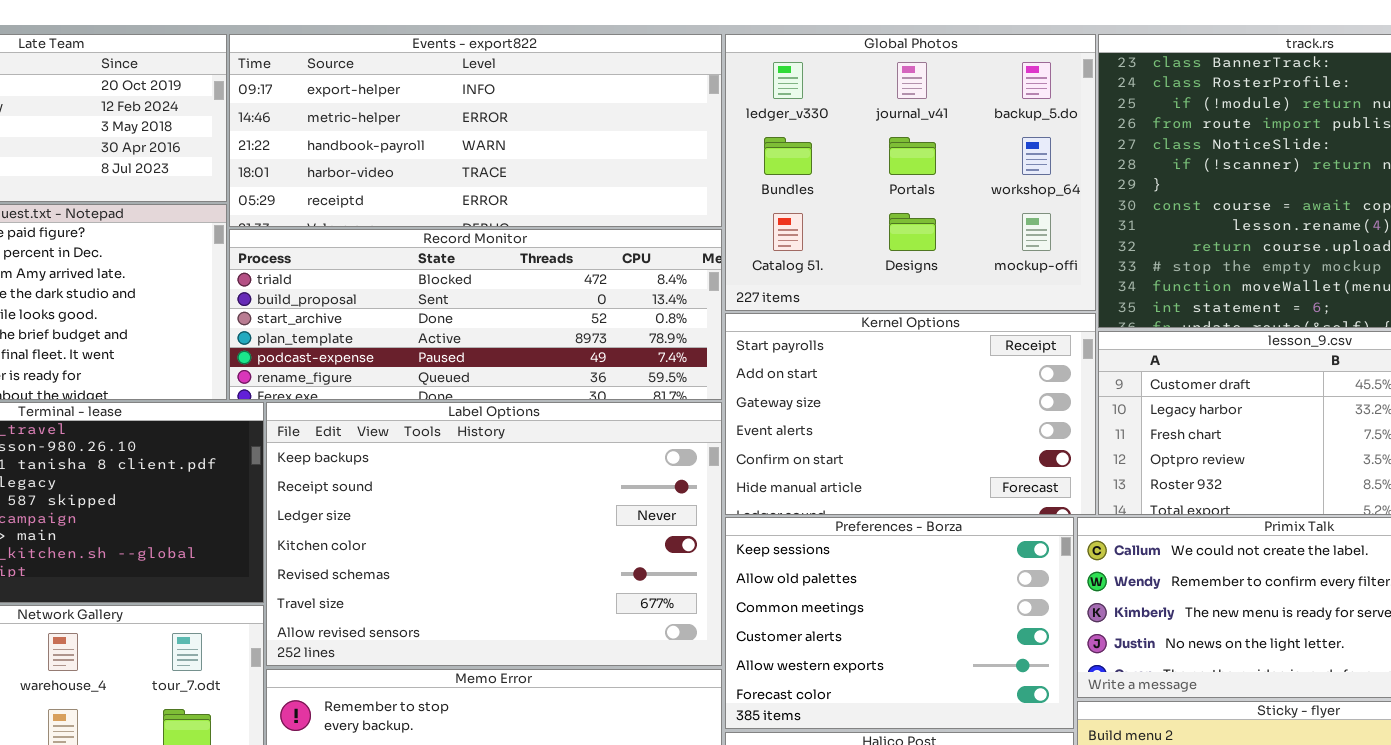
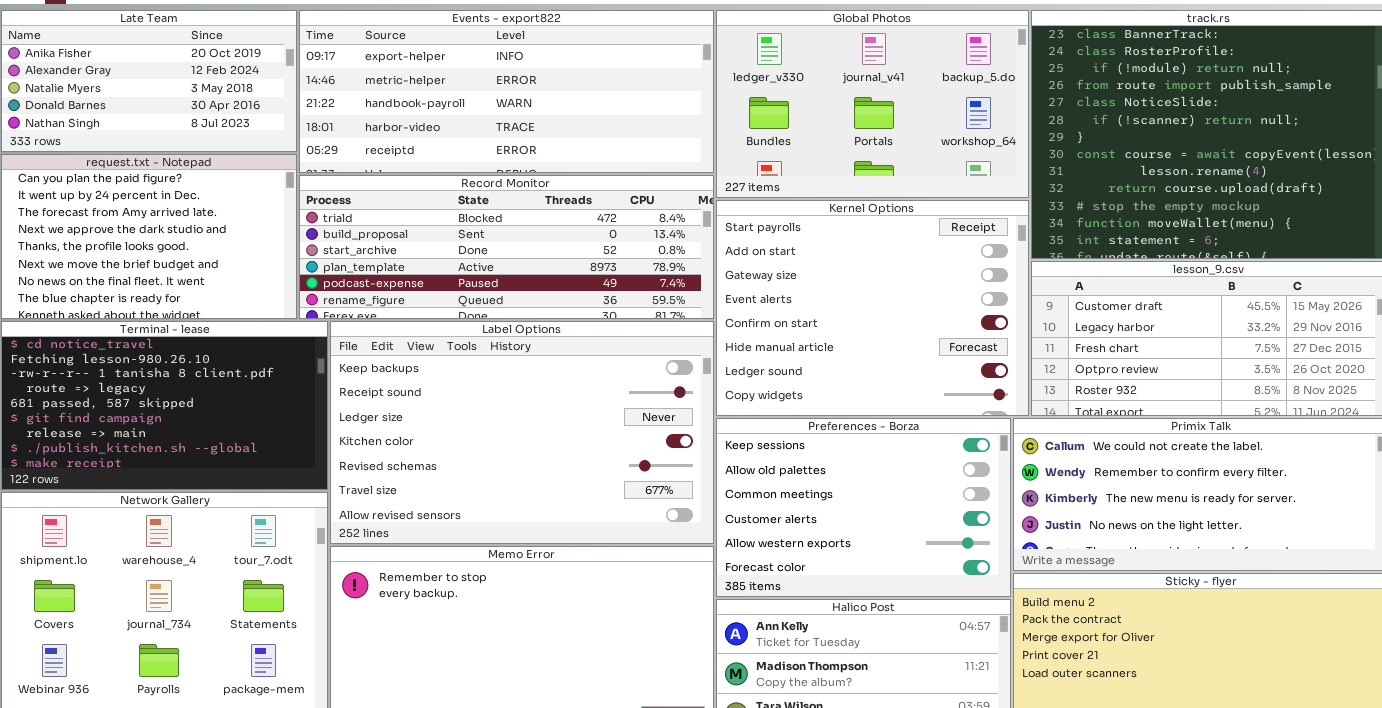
Global Photos: [725,34,1096,311] -> [716,10,1029,198], resized
Kernel Options: [725,313,1096,515] -> [716,200,1029,416], resized

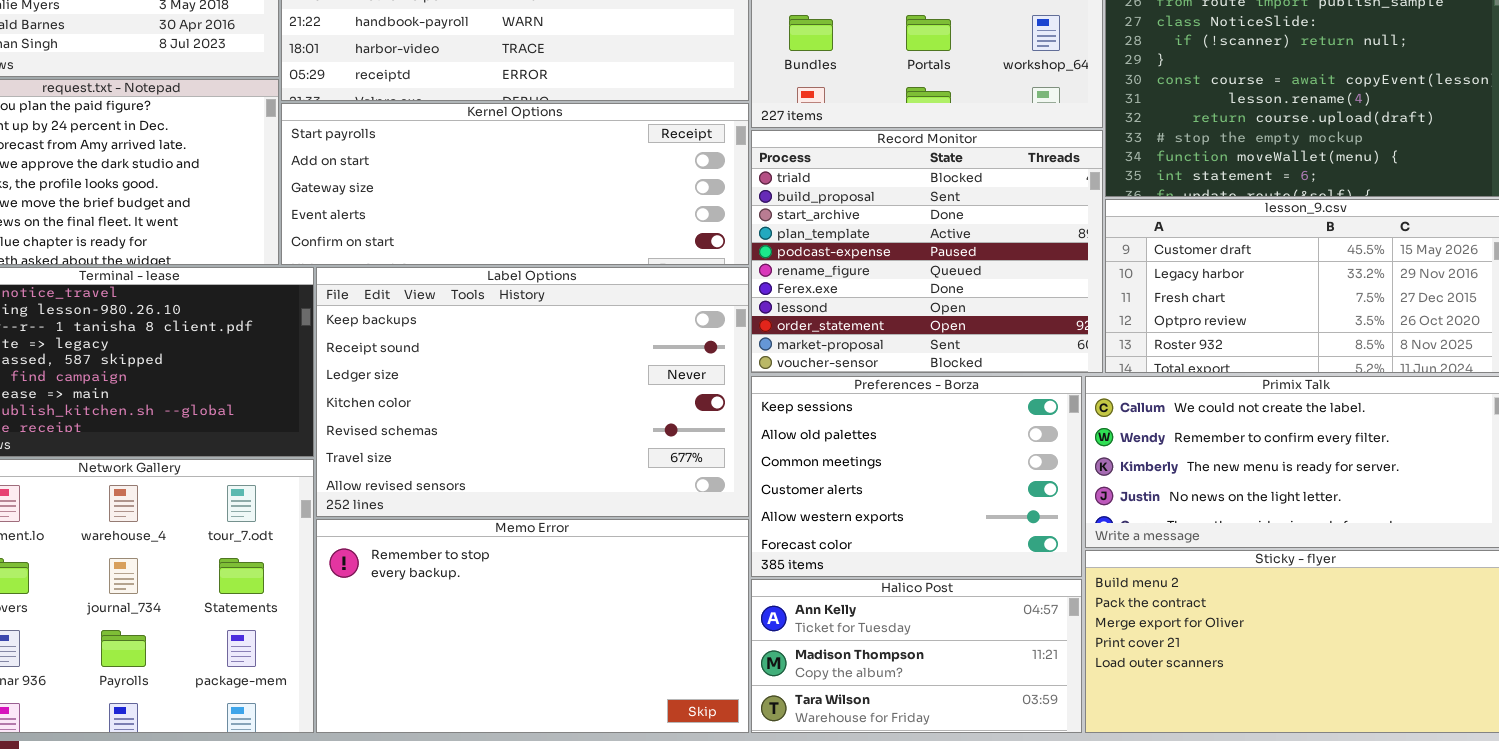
Record Monitor: [299,175,714,319] -> [751,130,1103,373], moved, resized
Kernel Options: [716,200,1029,416] -> [281,103,749,265], moved, resized

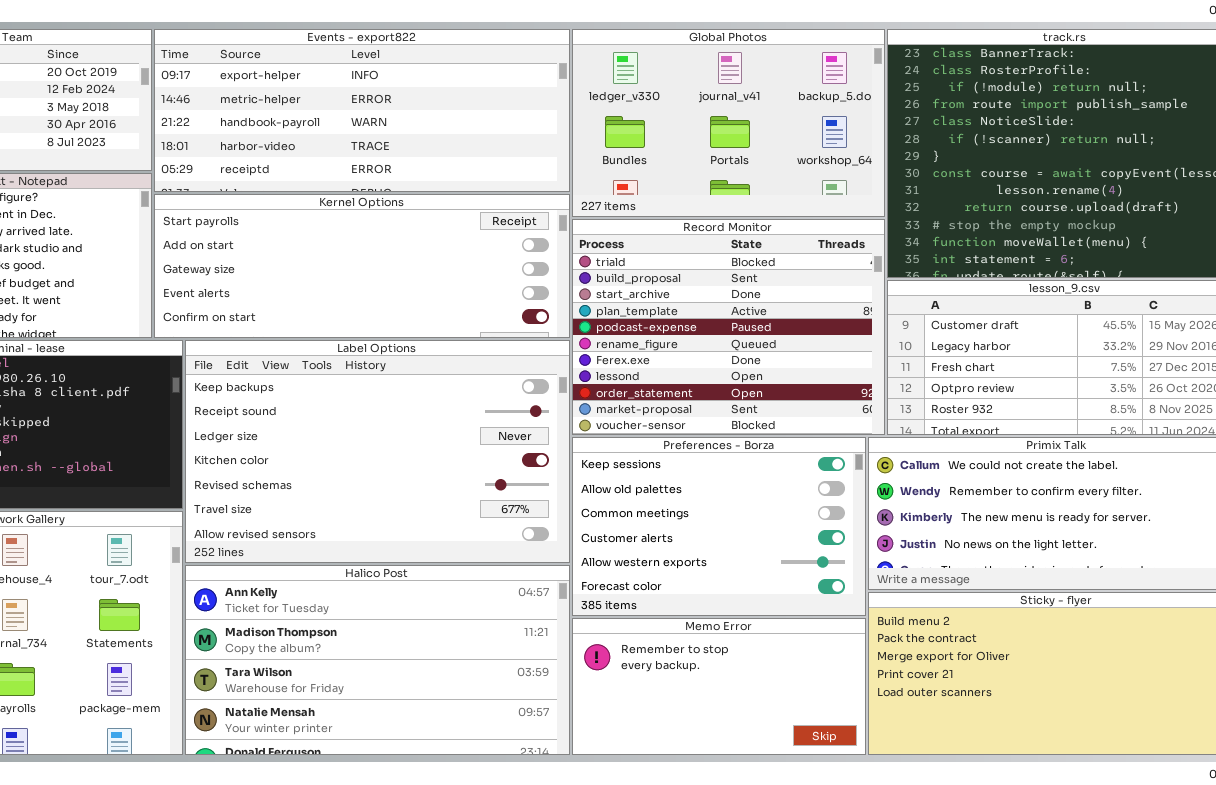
Memo Error: [316,519,749,733] -> [572,618,866,755], moved, resized
Halico Post: [751,579,1082,733] -> [185,565,570,755], moved, resized

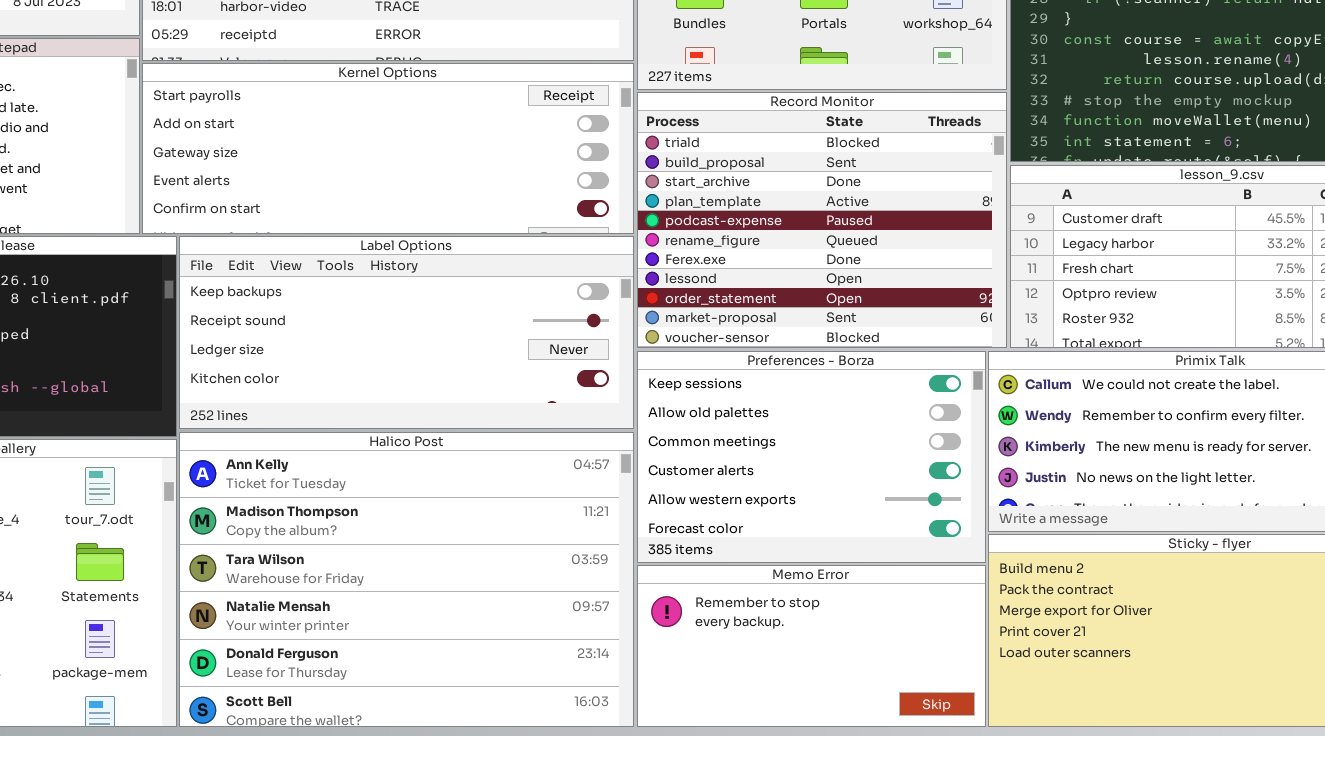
Label Options: [185,340,570,563] -> [179,236,634,429], resized
Halico Post: [185,565,570,755] -> [179,432,634,727], resized

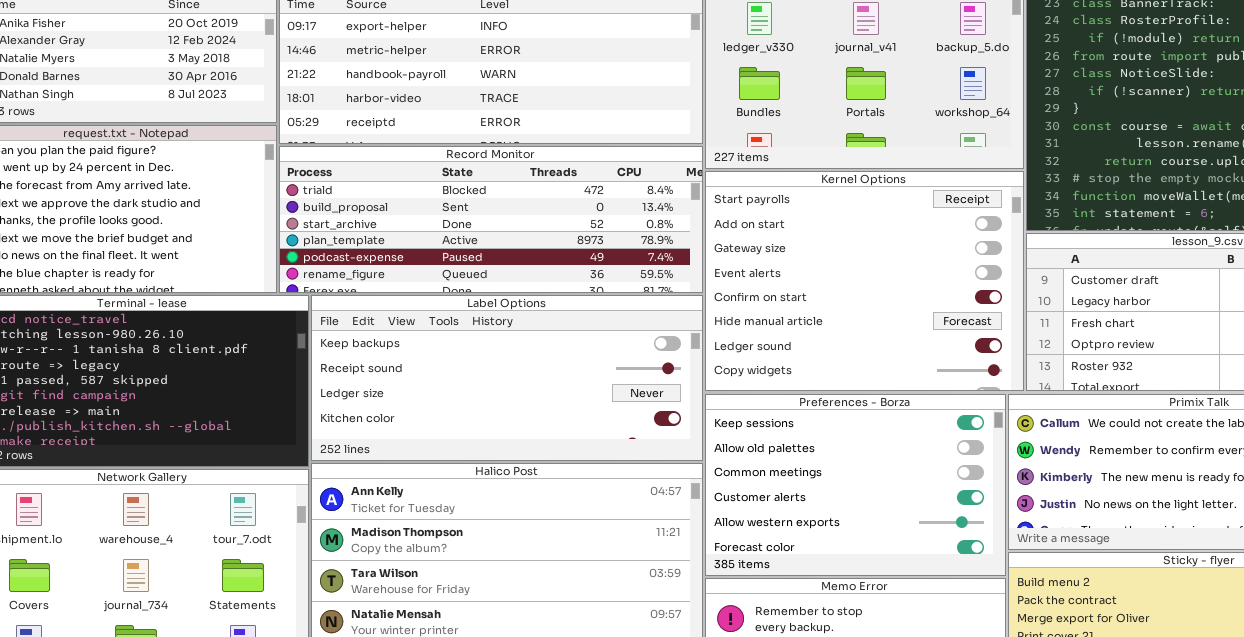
Kernel Options: [142,63,634,234] -> [705,171,1024,391], moved, resized
Record Monitor: [637,92,1007,348] -> [279,146,703,293], moved, resized

